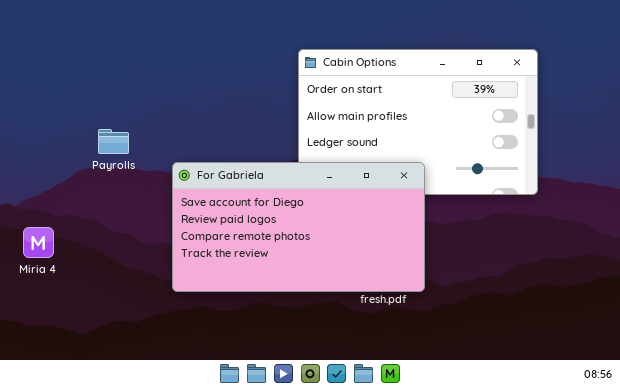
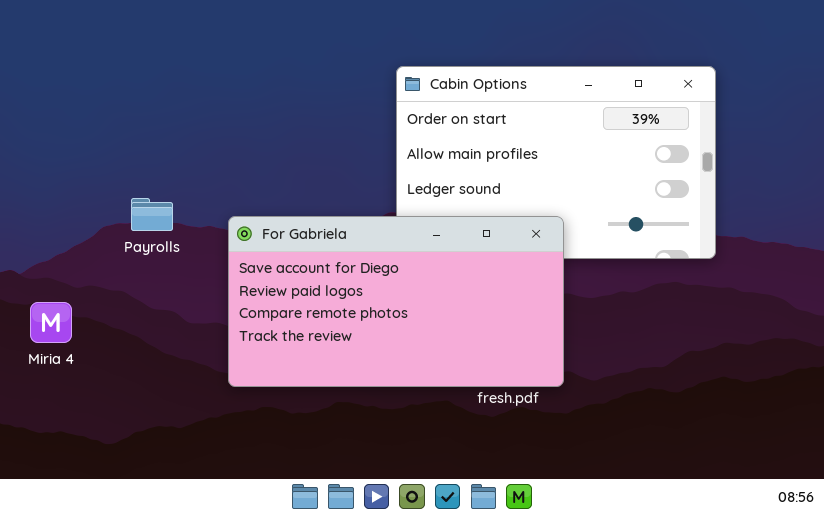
Payrolls: [98,129,129,154] -> [131,198,173,231], moved

